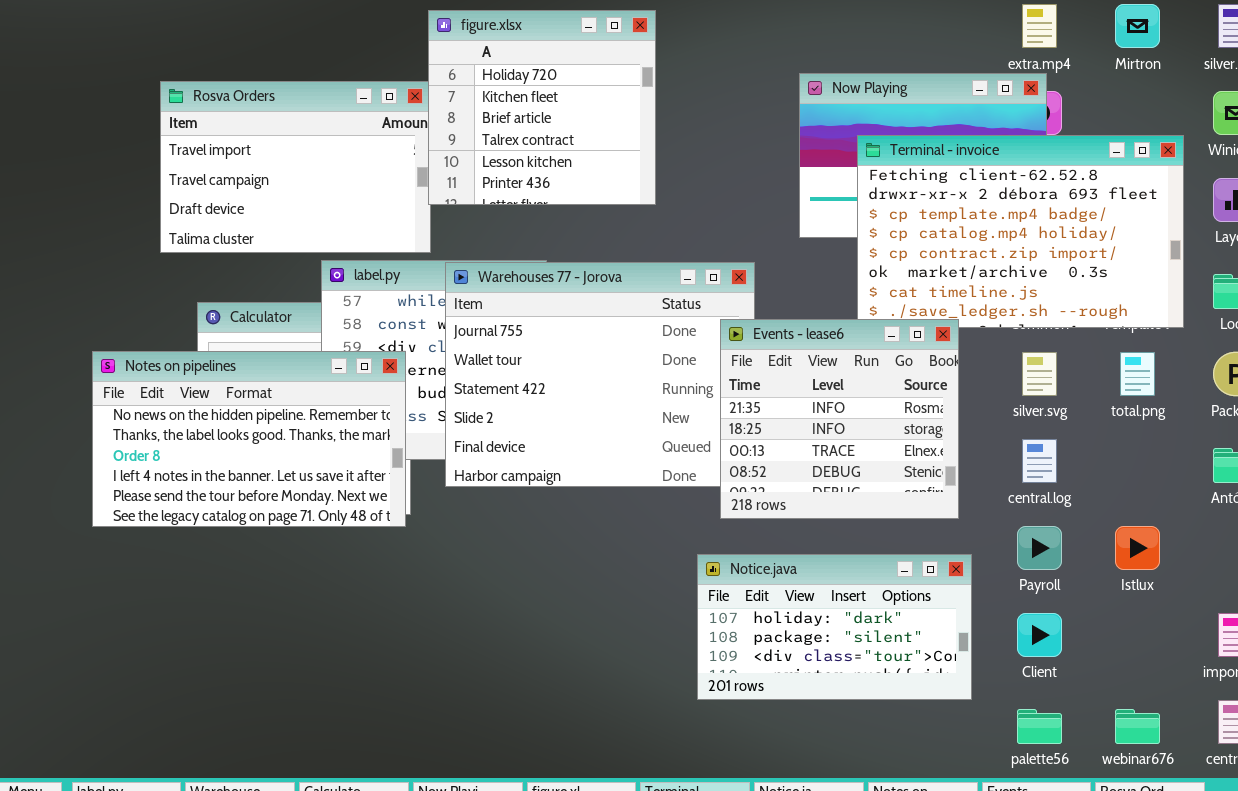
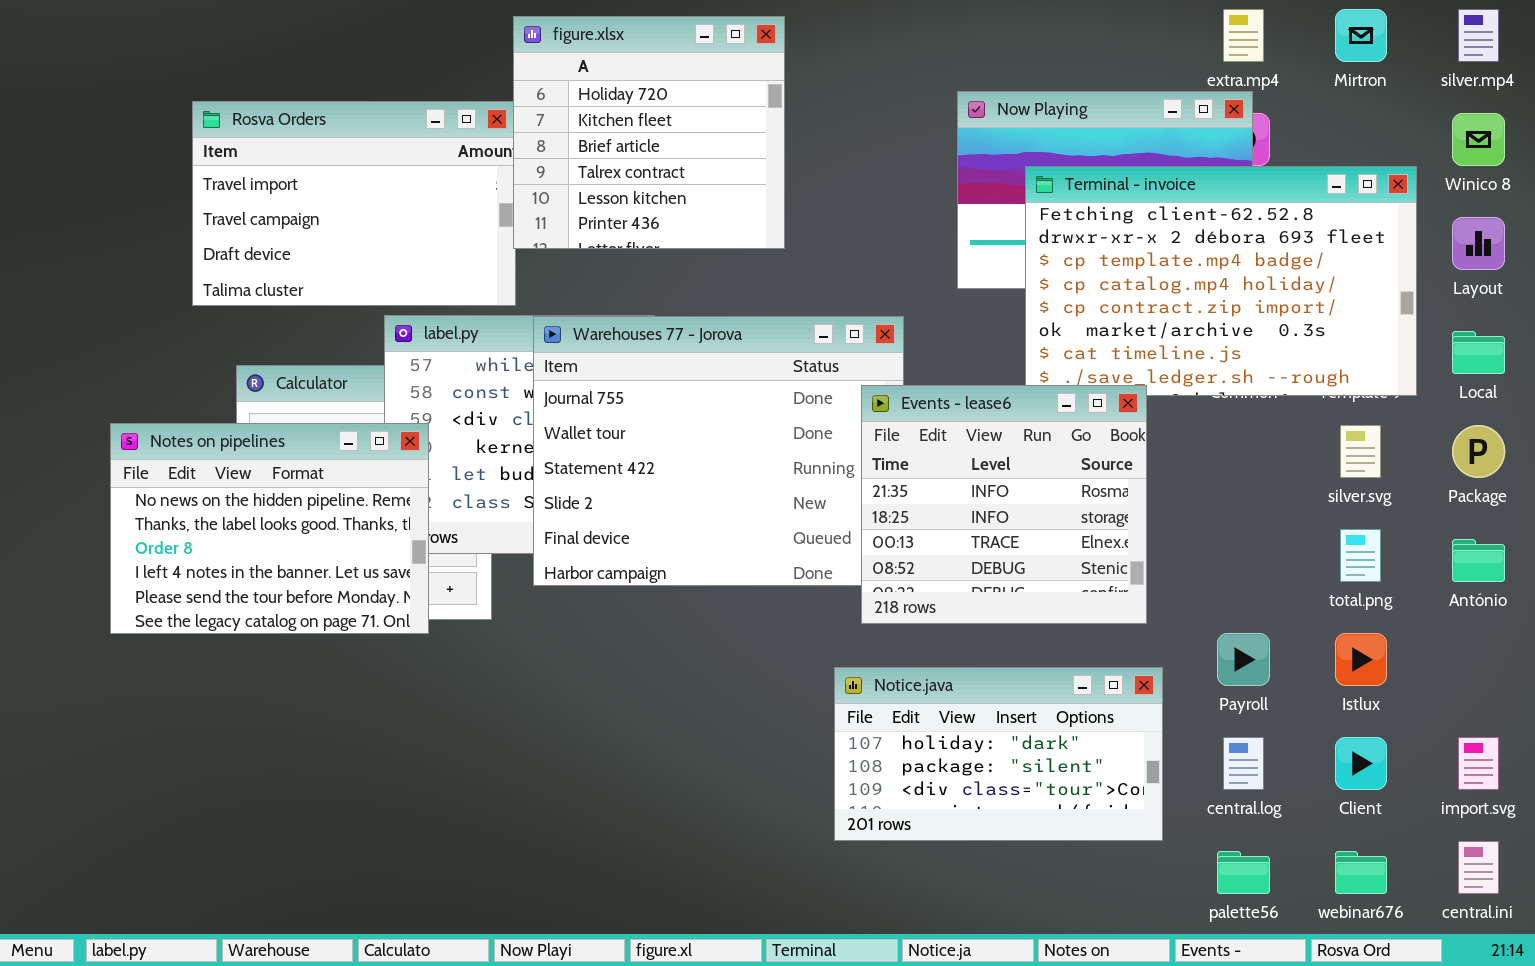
Notes on pipelines: [92,351,406,527] -> [110,423,429,634], resized
silver.svg: [1022,352,1057,396] -> [1340,425,1381,478], moved
total.png: [1120,352,1155,396] -> [1340,529,1381,582], moved
central.log: [1022,439,1057,483] -> [1223,737,1264,790], moved
Client: [1017,613,1062,657] -> [1335,737,1387,790], moved

